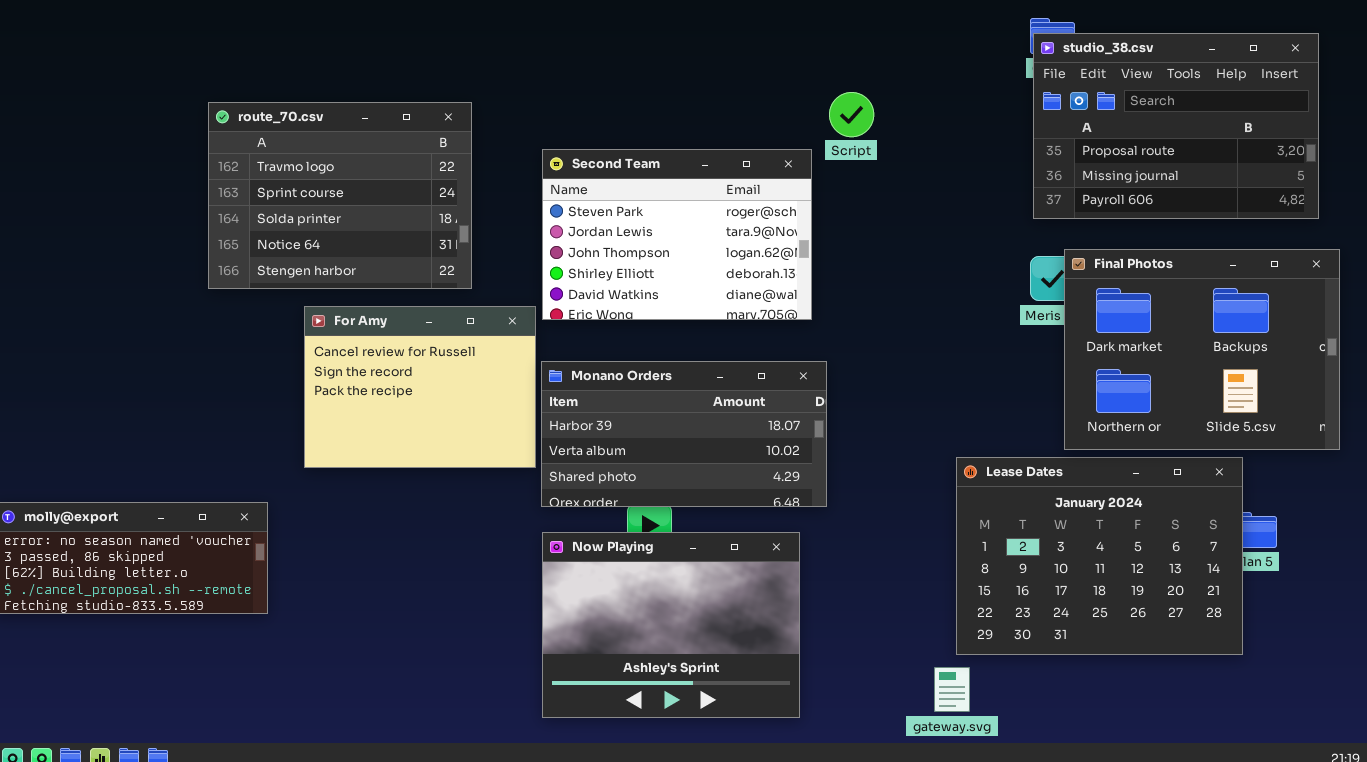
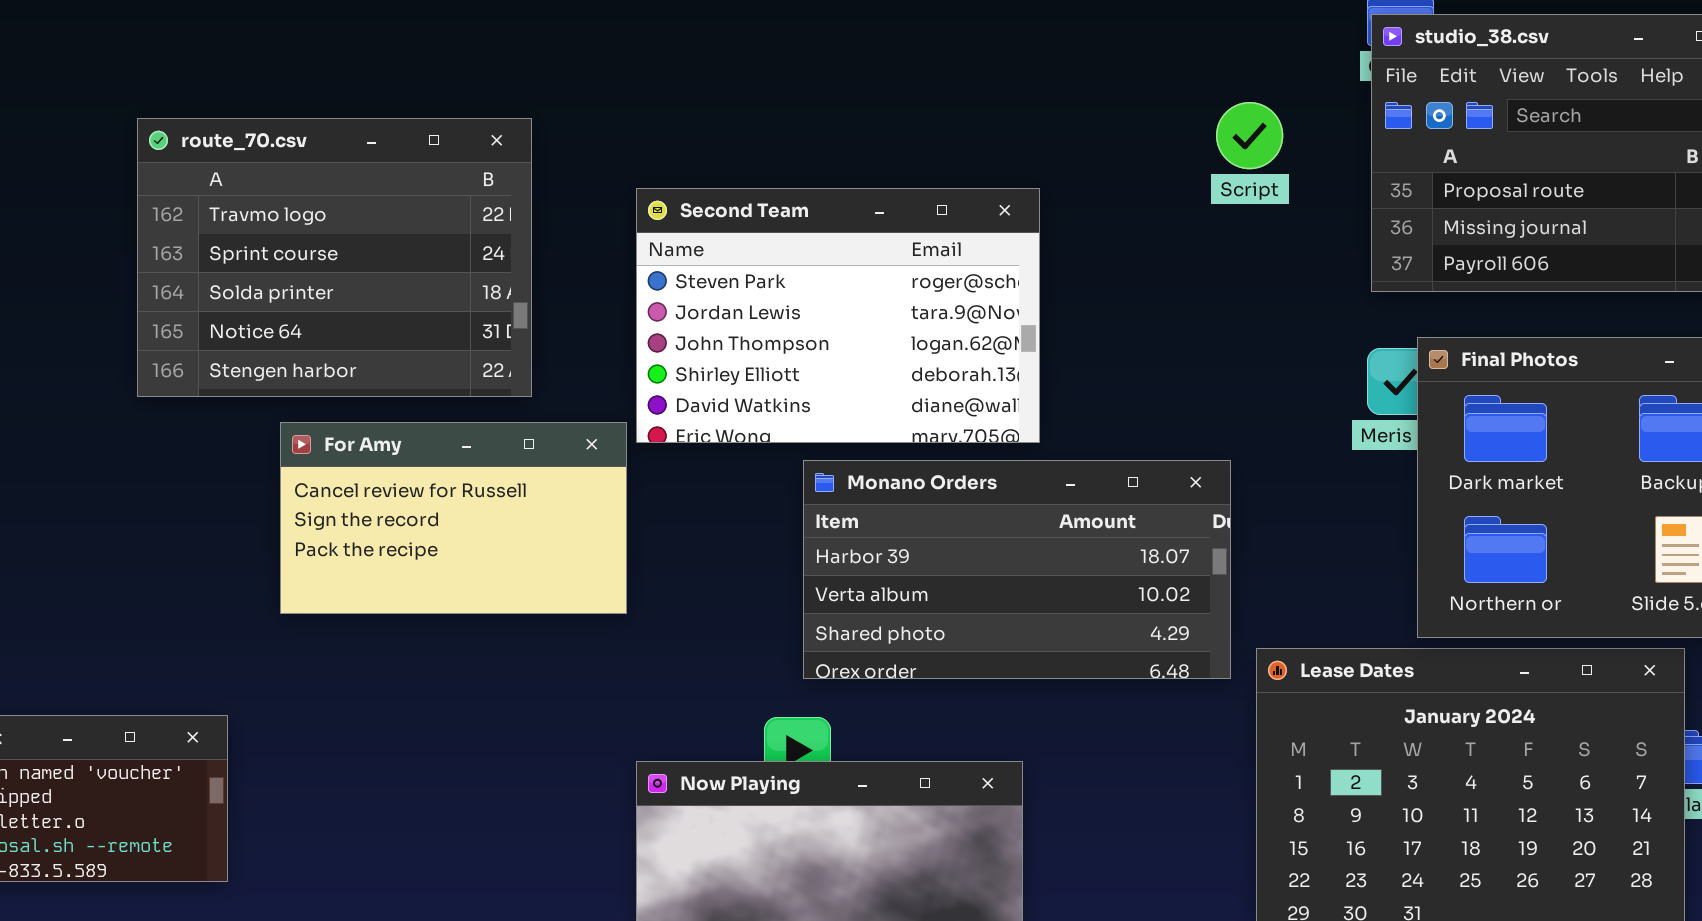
Script: [829,92,874,137] -> [1216,102,1283,169], moved
For Amy: [304,306,536,468] -> [280,422,627,614], resized
Monano Orders: [541,361,827,507] -> [803,460,1231,679], moved

